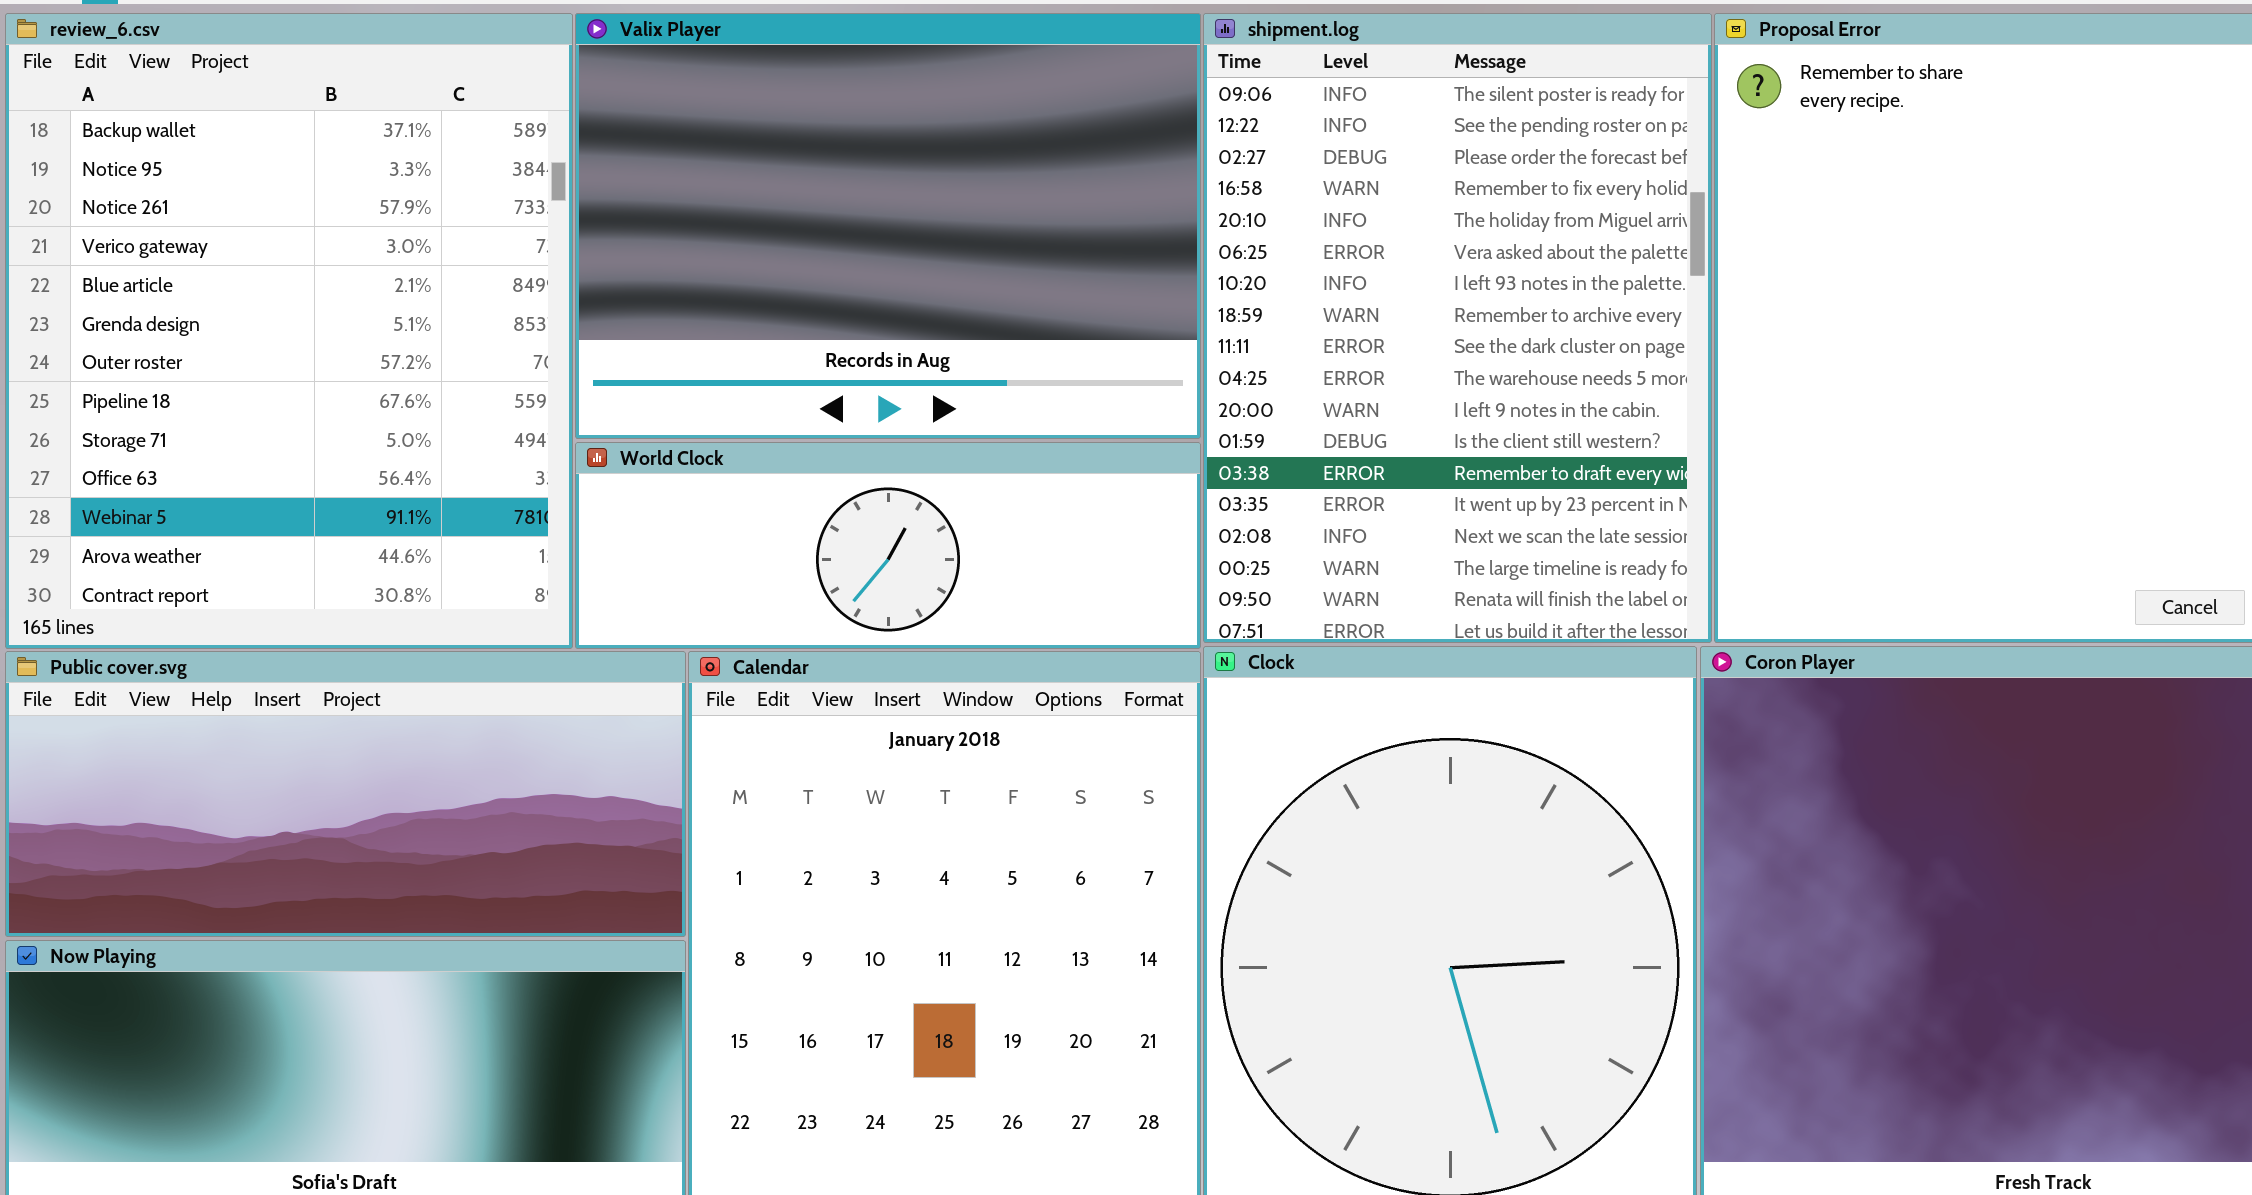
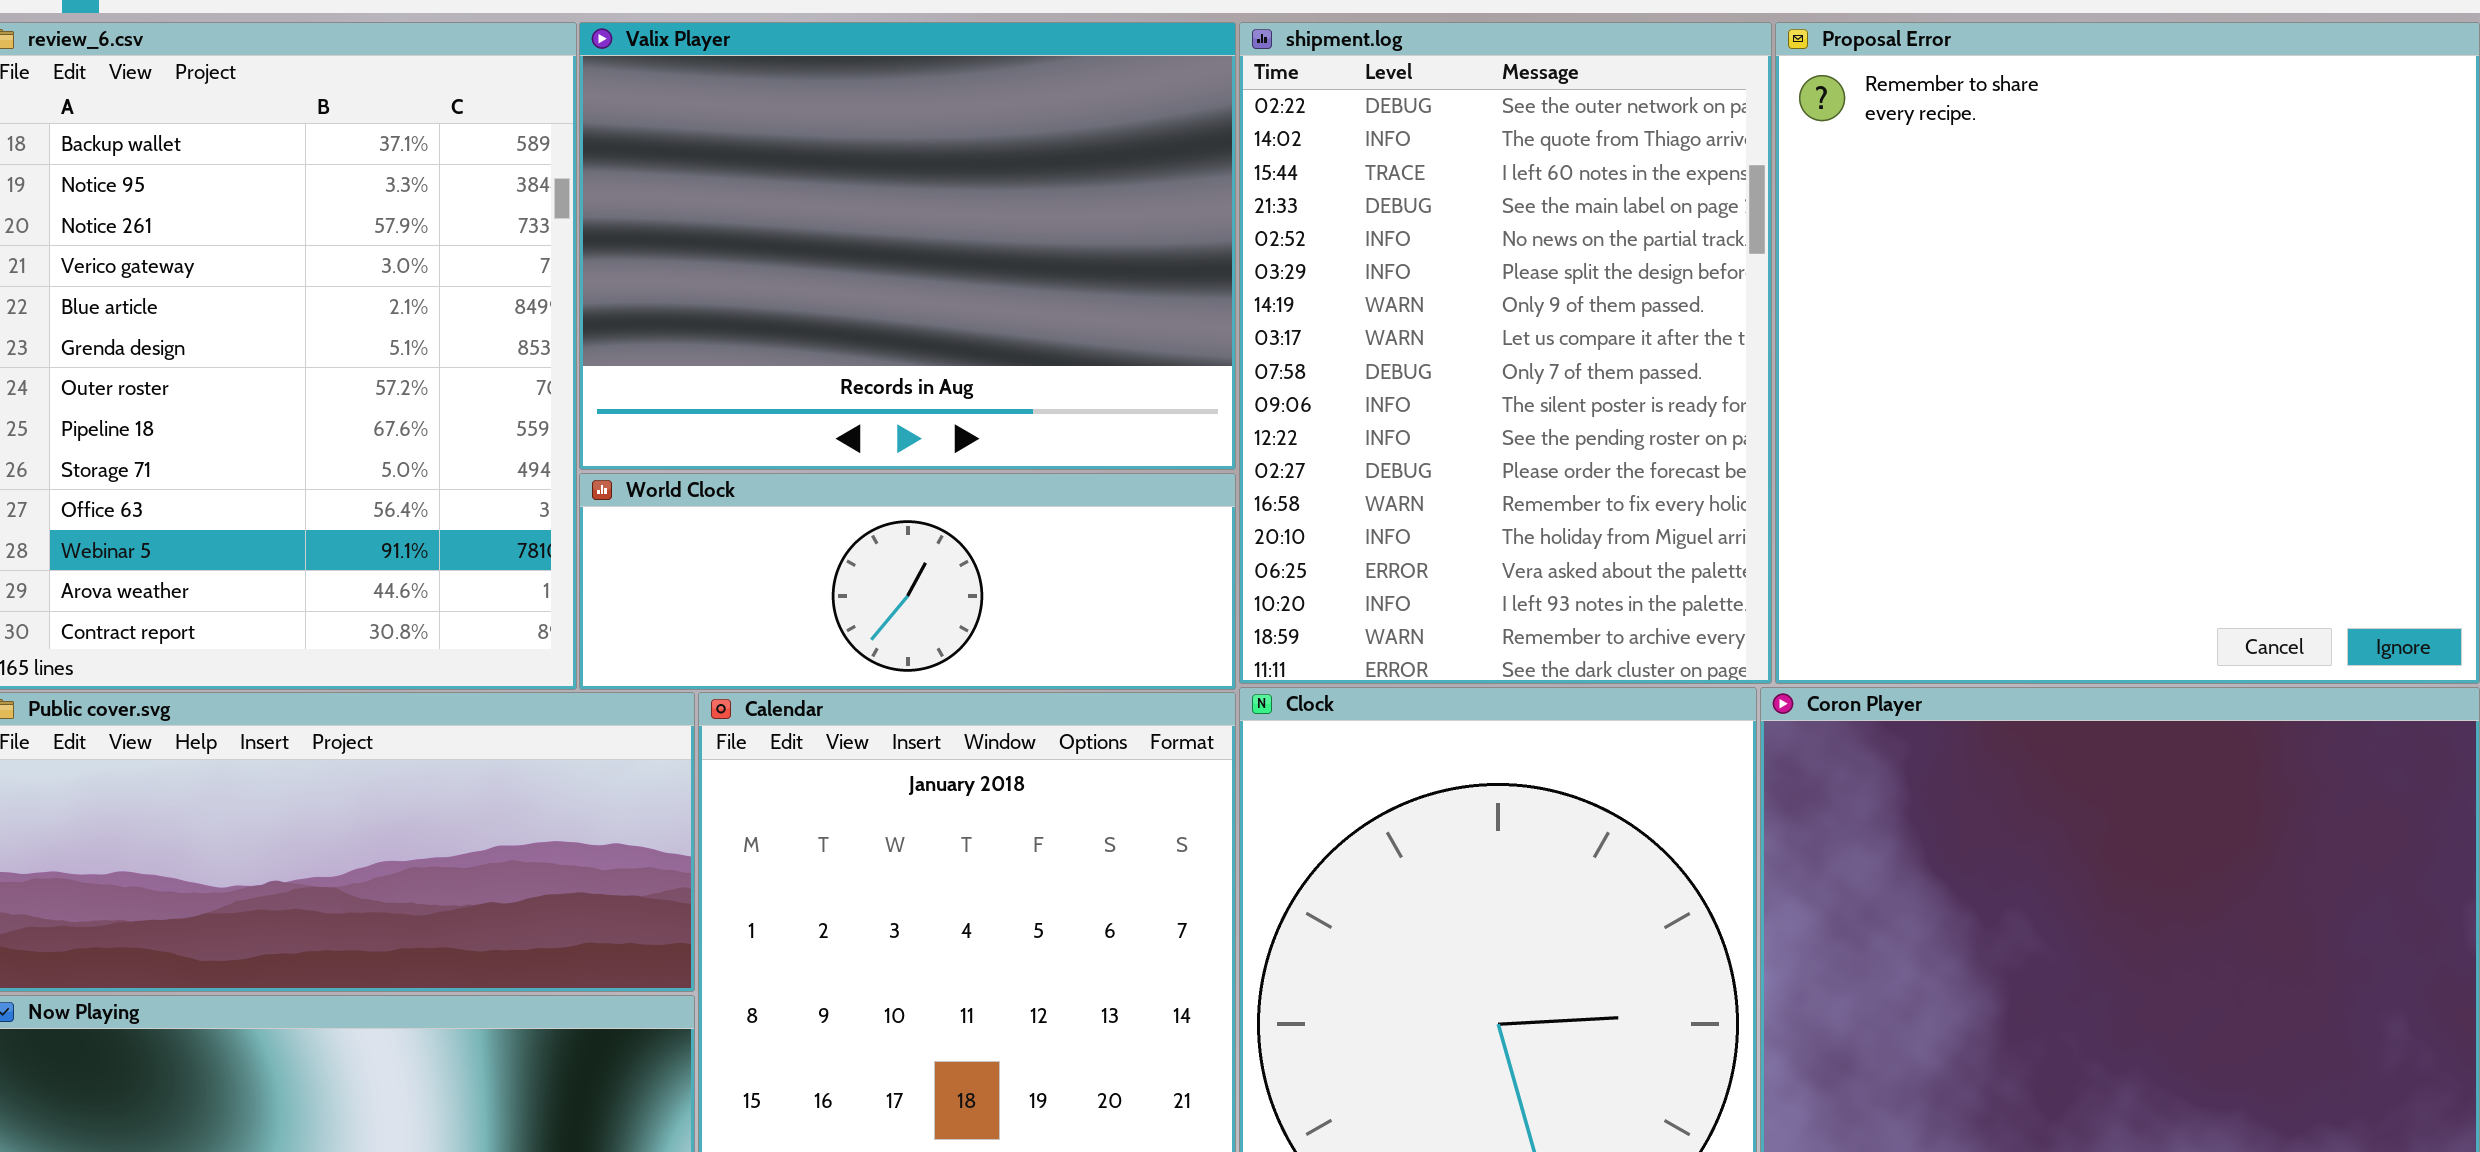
shipment.log: [1203,13,1712,643] -> [1239,22,1772,684], scrolled up 9 rows

